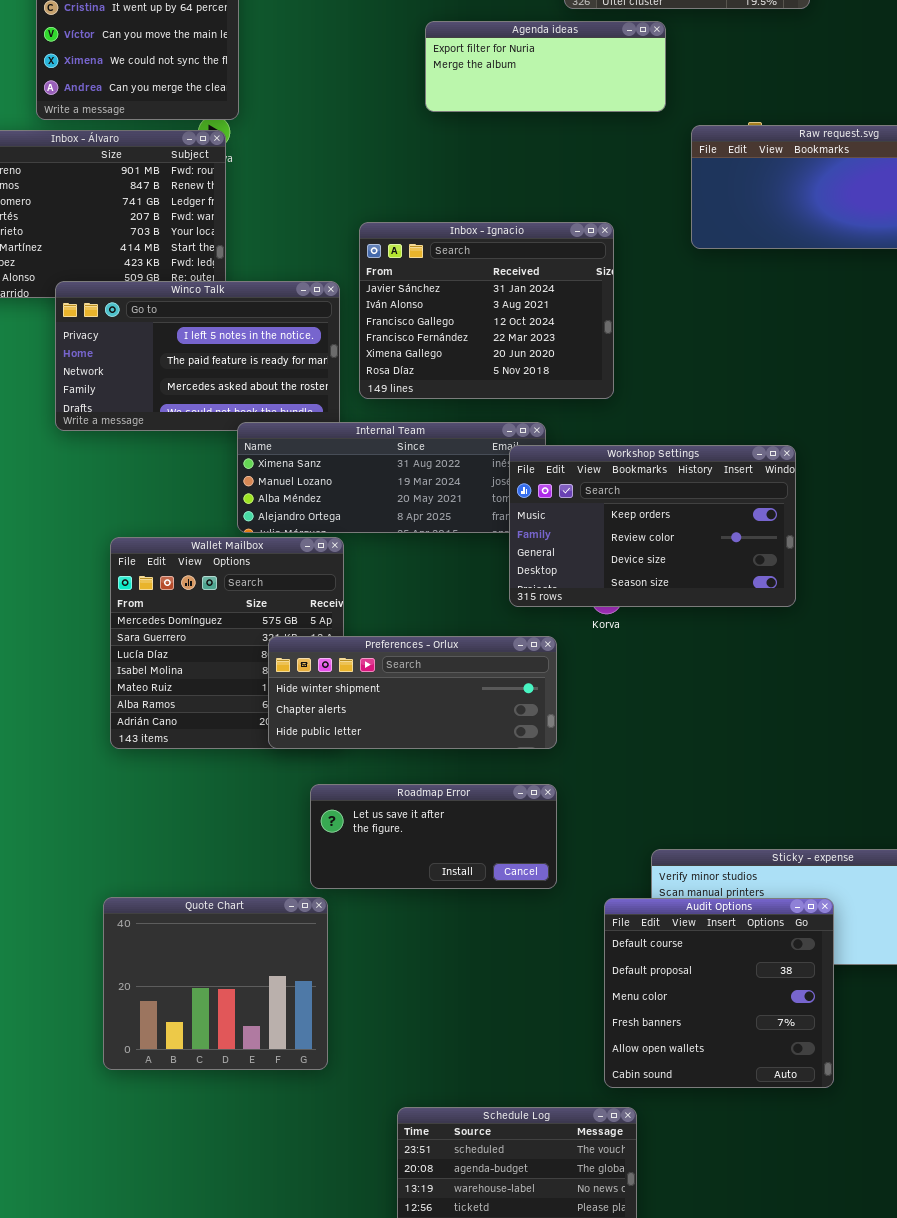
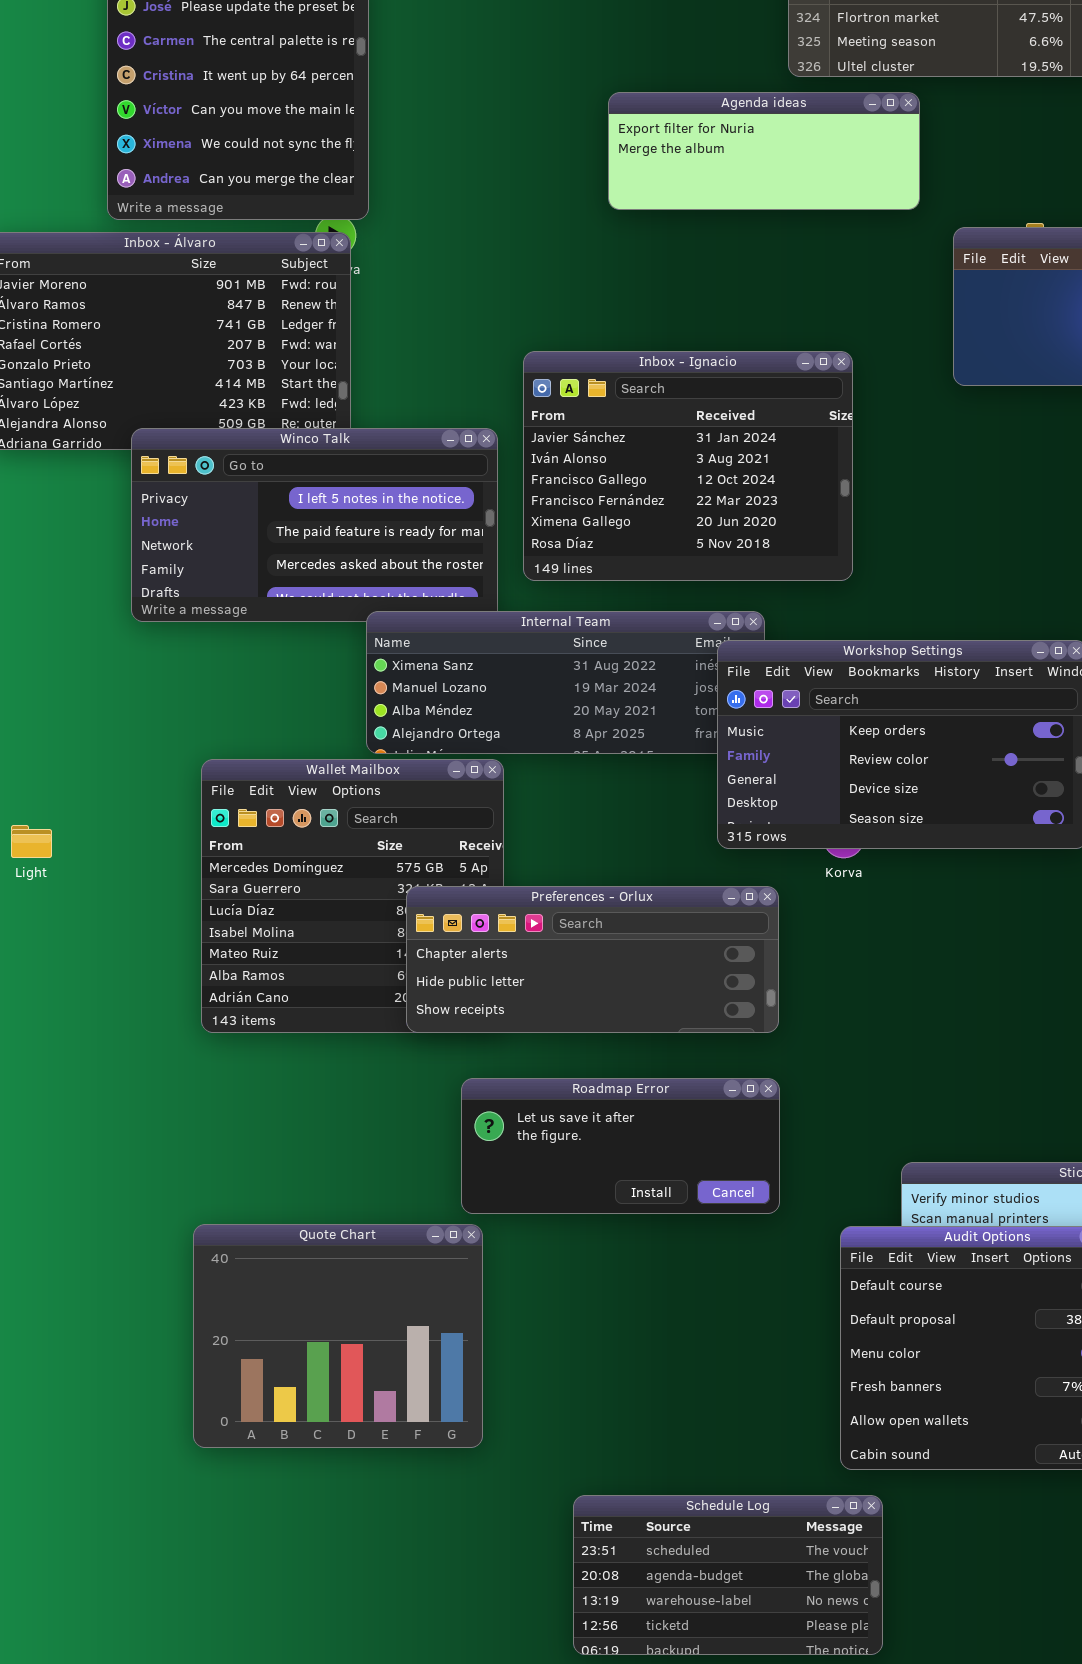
Preferences - Orlux: [268,636,557,749] -> [406,886,779,1033], scrolled down 1 row

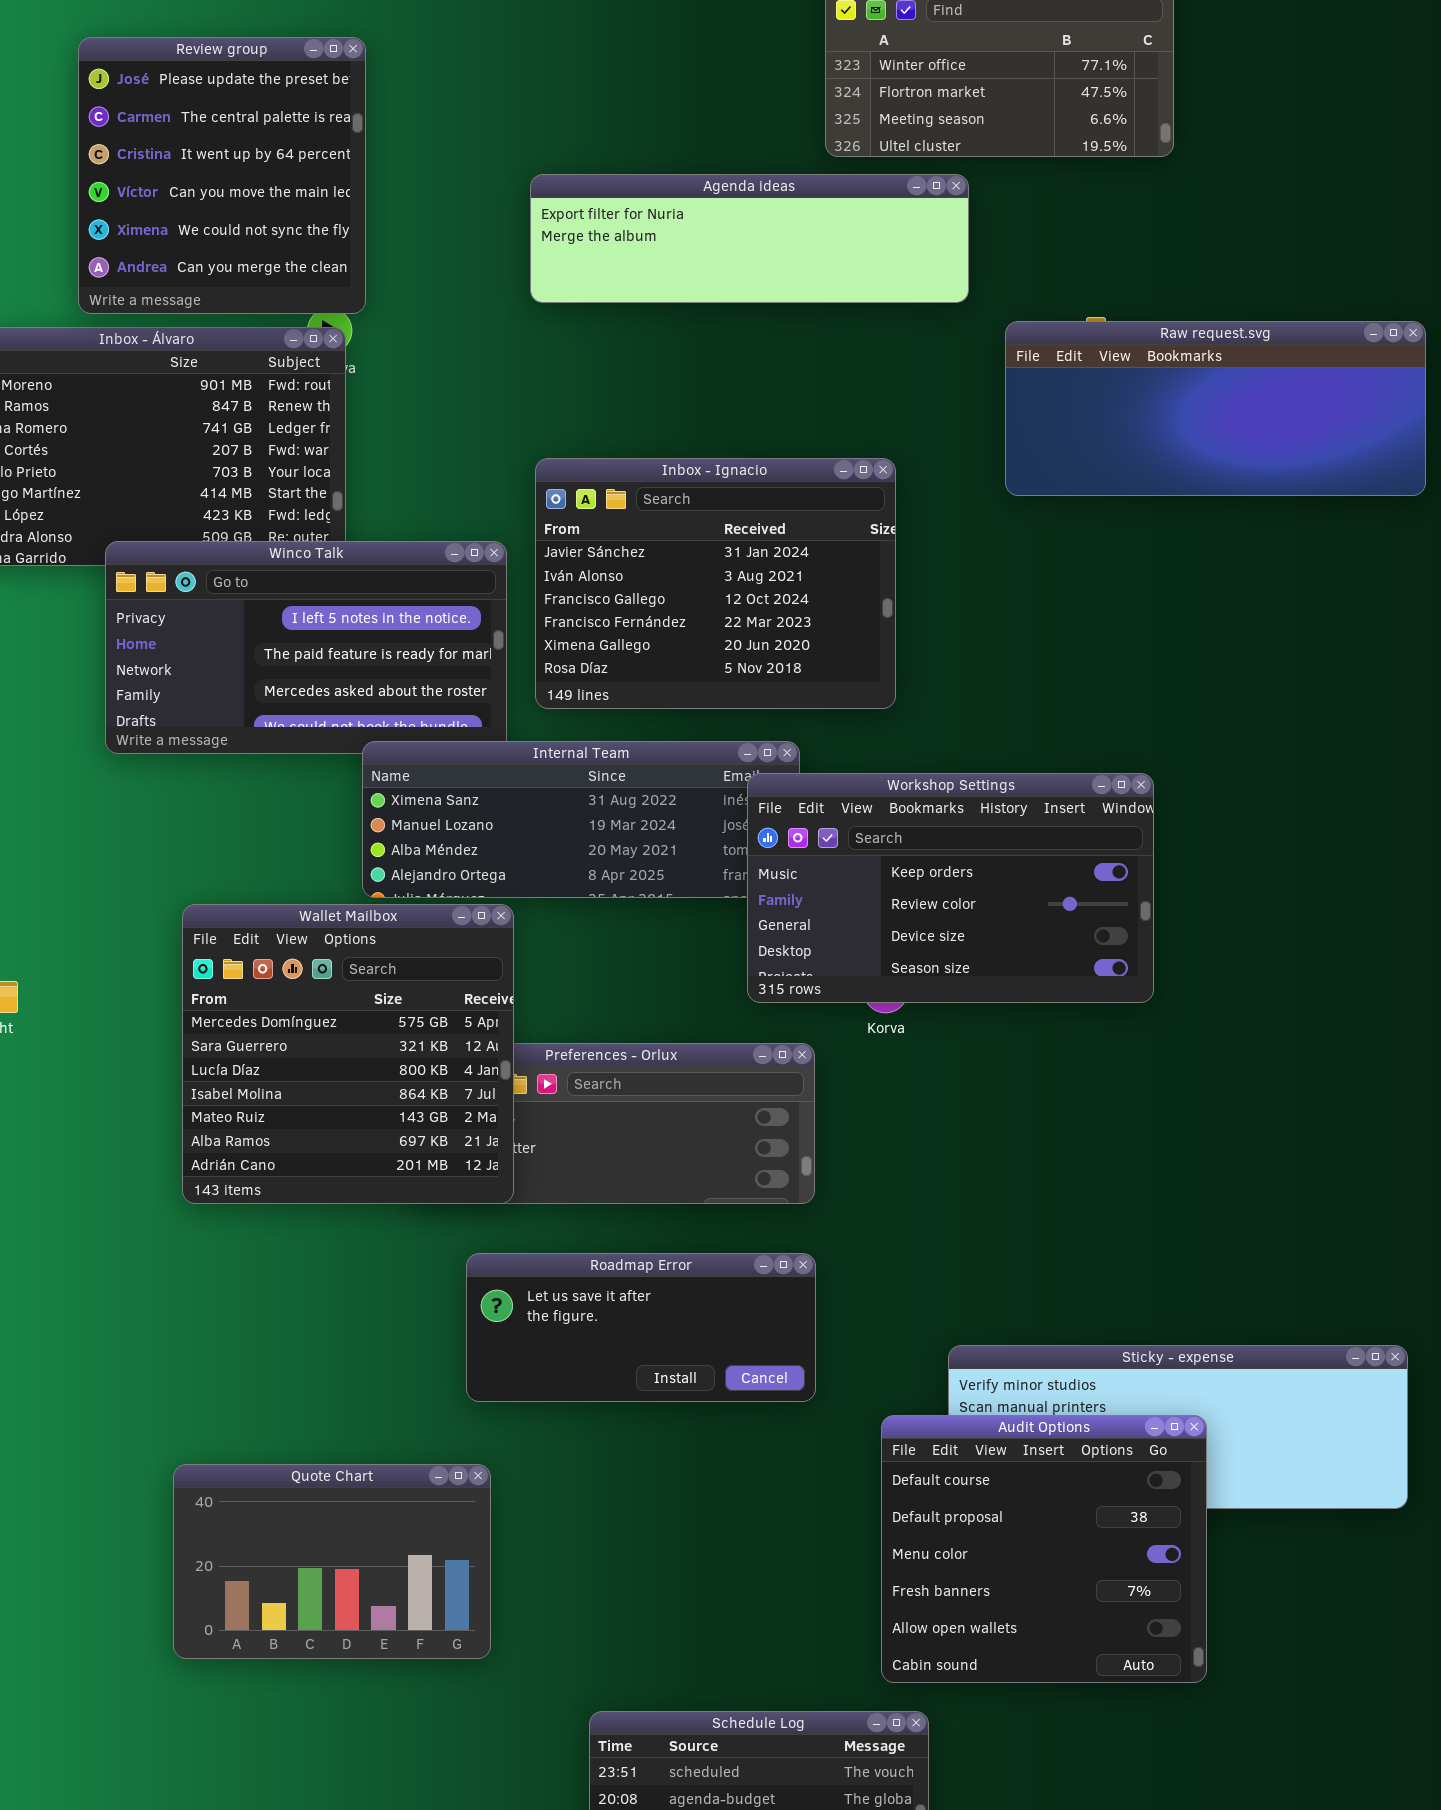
Agenda ideas: [608,92,920,210] -> [530,174,969,303], resized
Wallet Mailbox: [201,759,504,1033] -> [182,904,514,1204], raised
Quote Chart: [193,1224,483,1448] -> [173,1464,491,1659], resized

